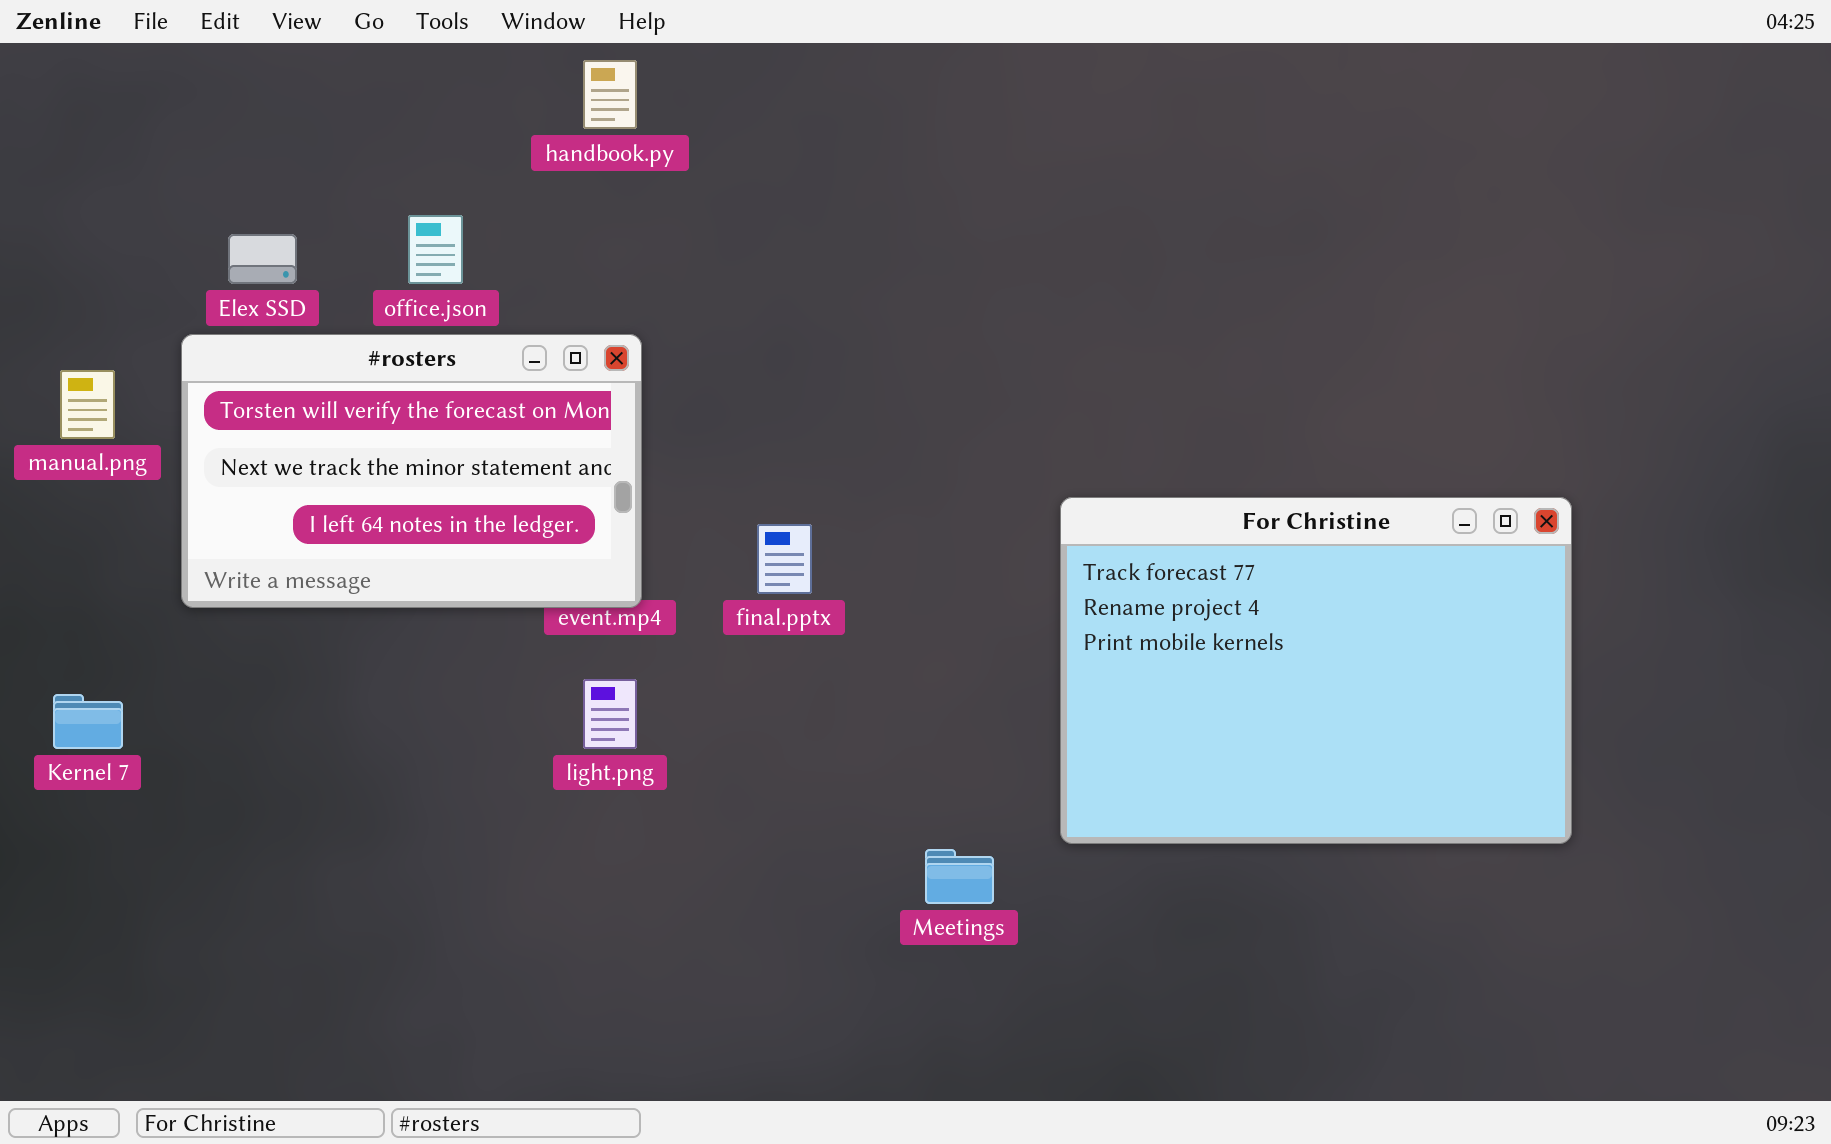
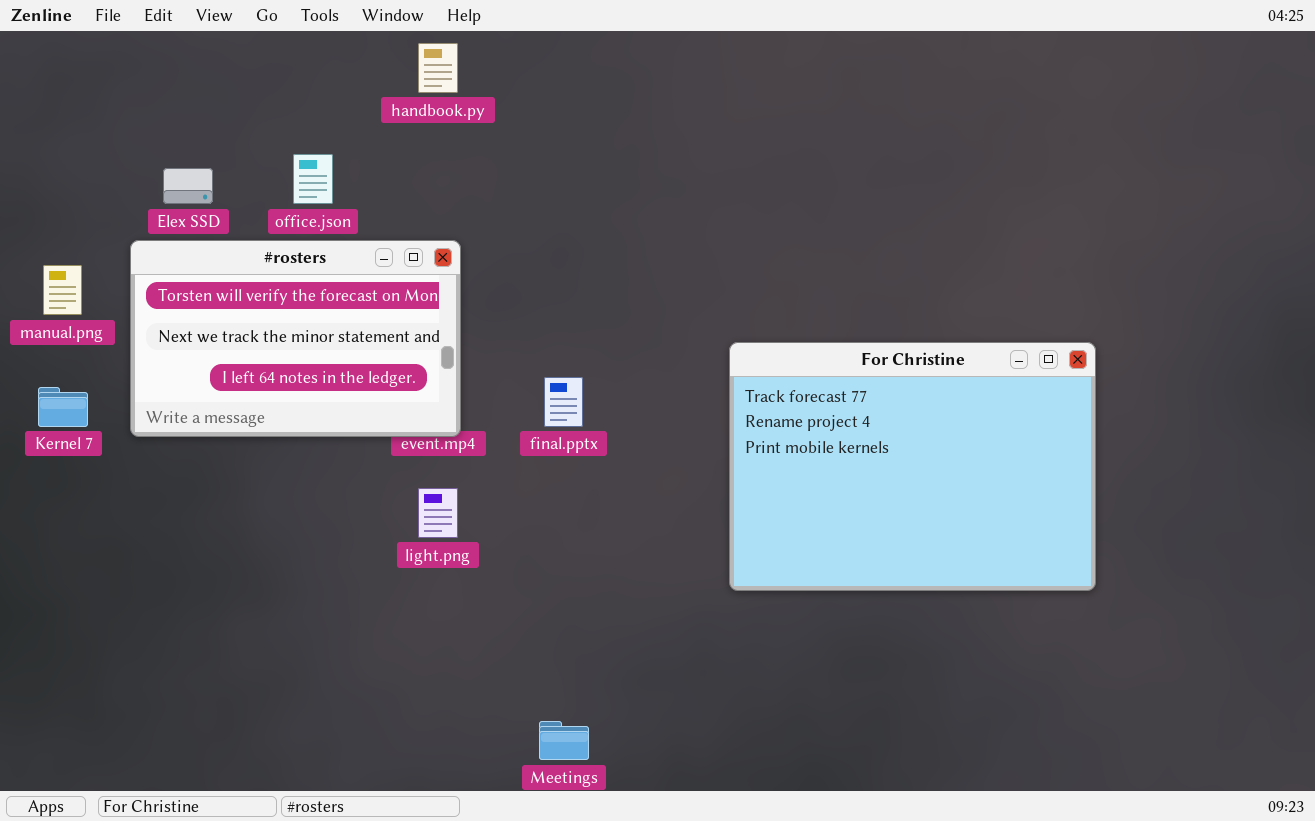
For Christine: [1060,497,1572,844] -> [729,342,1096,591], moved
Kernel 7: [53,694,123,749] -> [38,387,88,427], moved
Meetings: [925,849,994,904] -> [539,721,589,760], moved

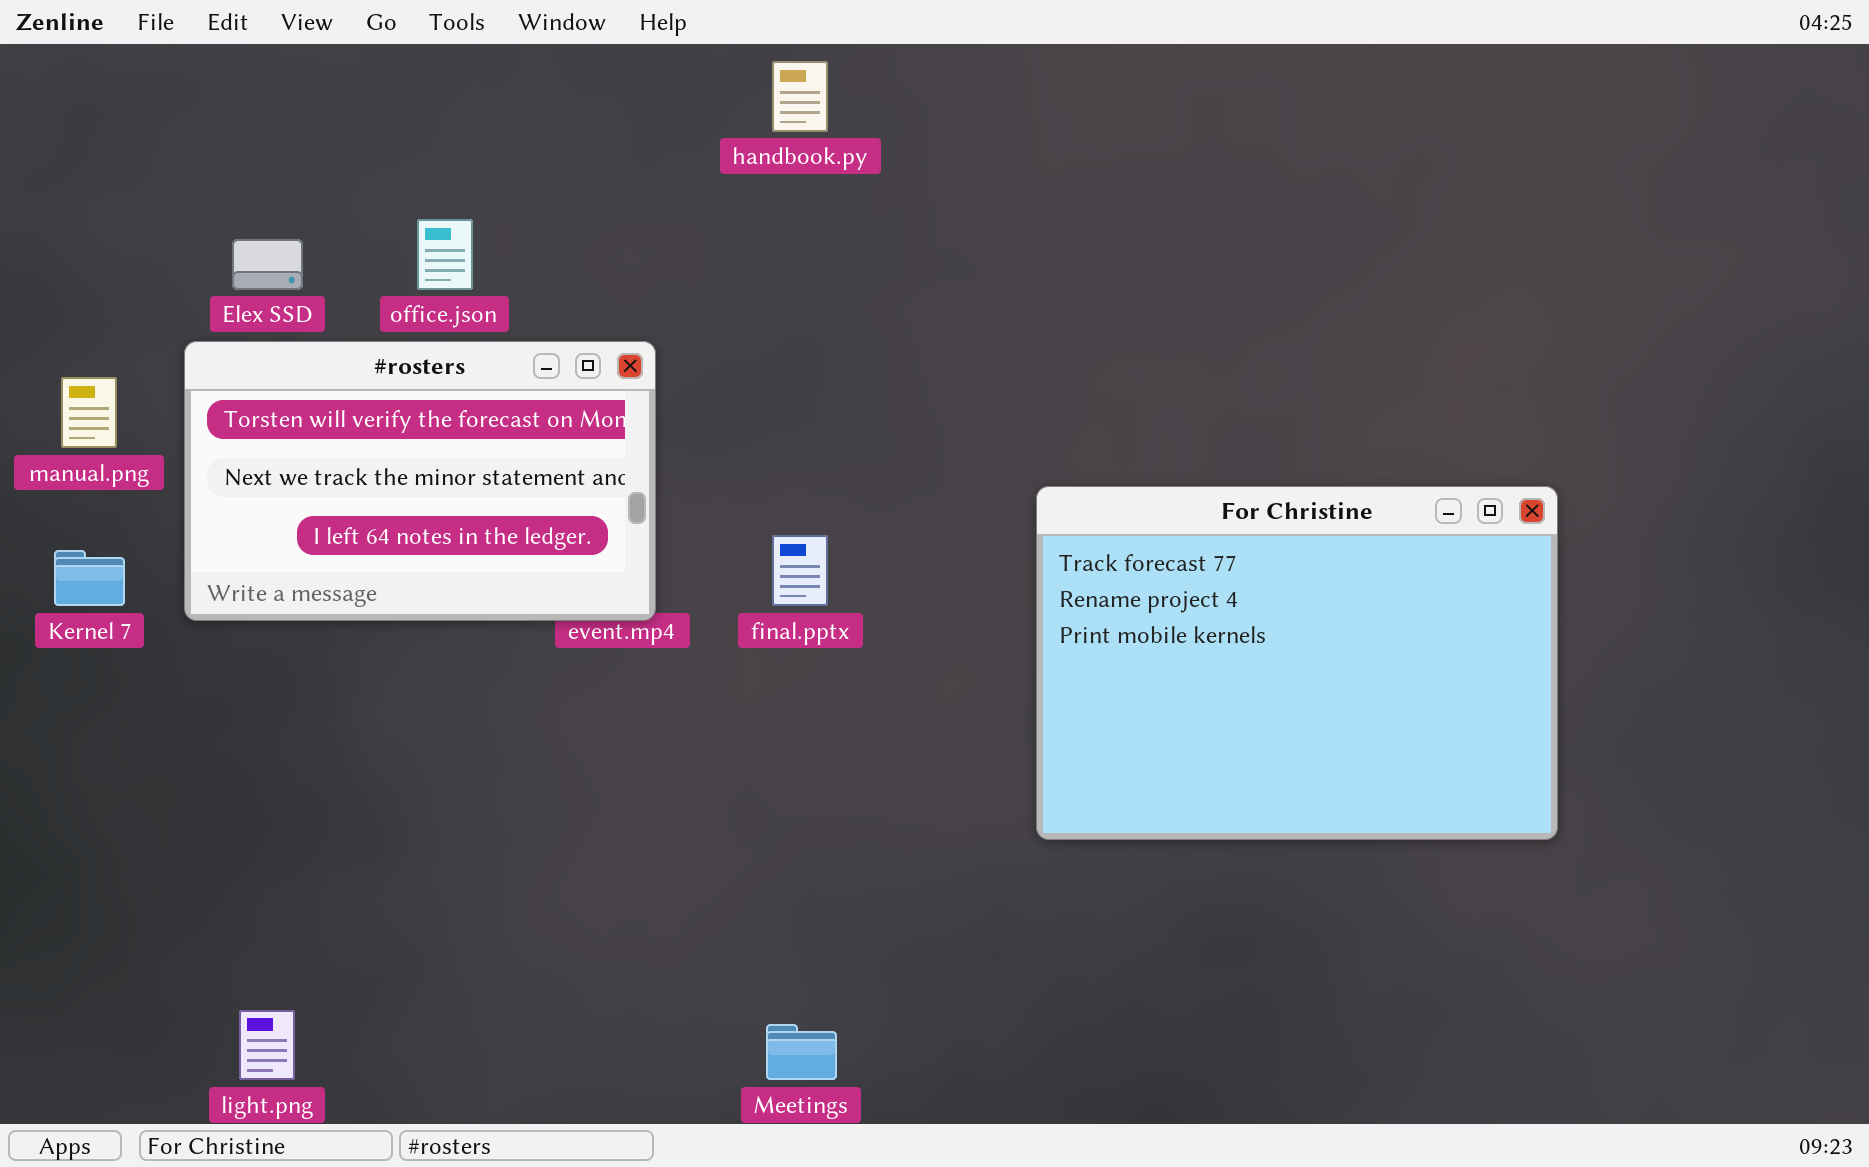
handbook.py: [418,43,458,93] -> [772,61,828,132], moved
light.png: [418,488,458,538] -> [239,1010,295,1080], moved

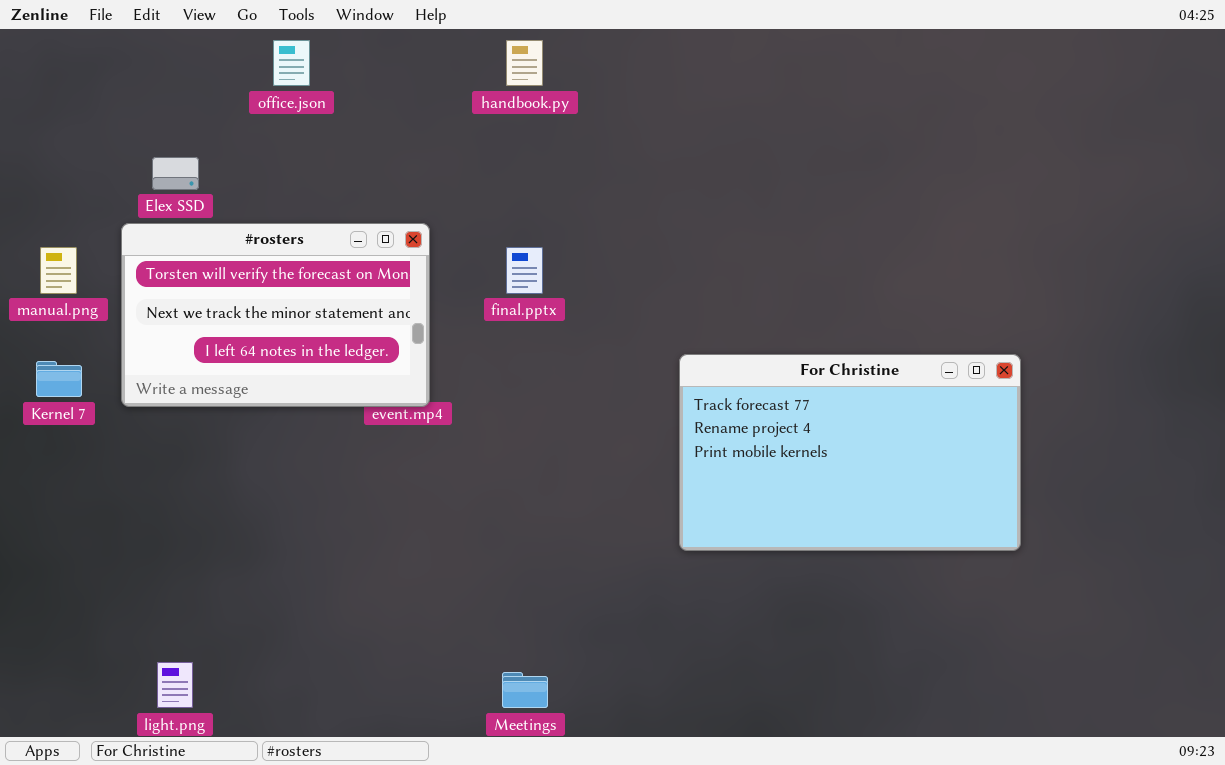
office.json: [417,219,473,290] -> [273,40,310,86], moved
For Christine: [1036,486,1558,840] -> [679,354,1021,551], resized
final.pptx: [772,535,828,606] -> [506,247,543,294], moved

